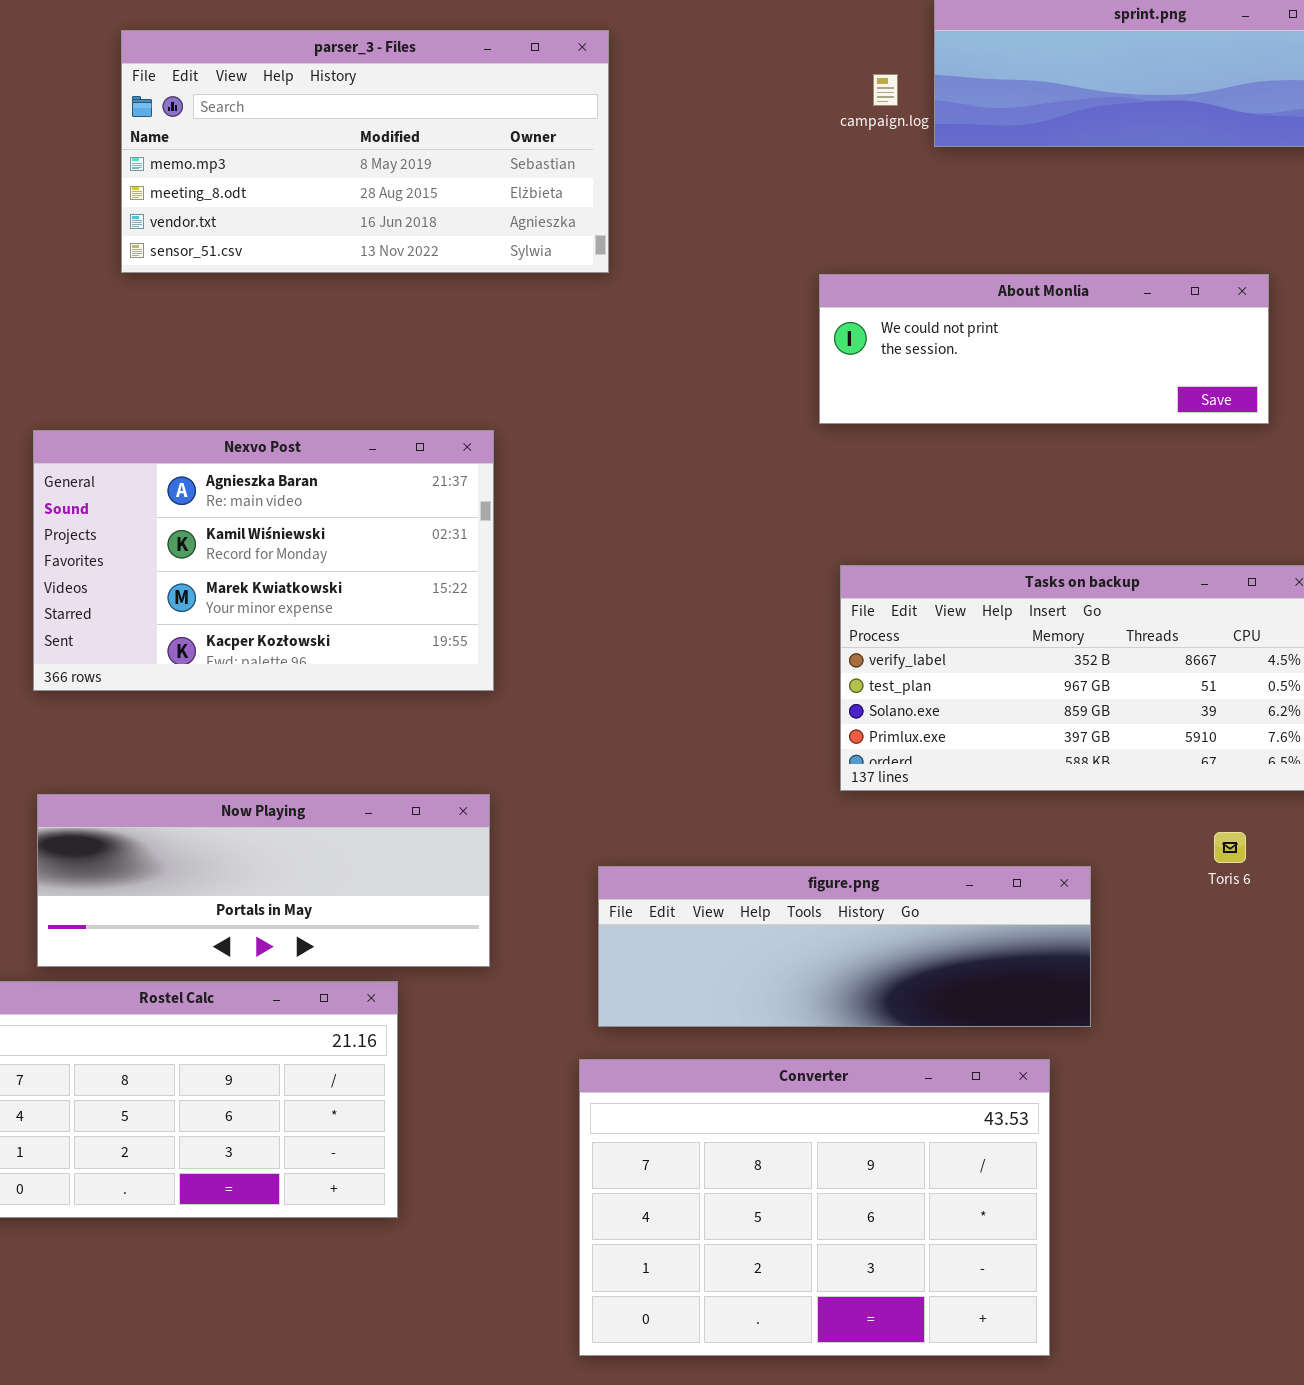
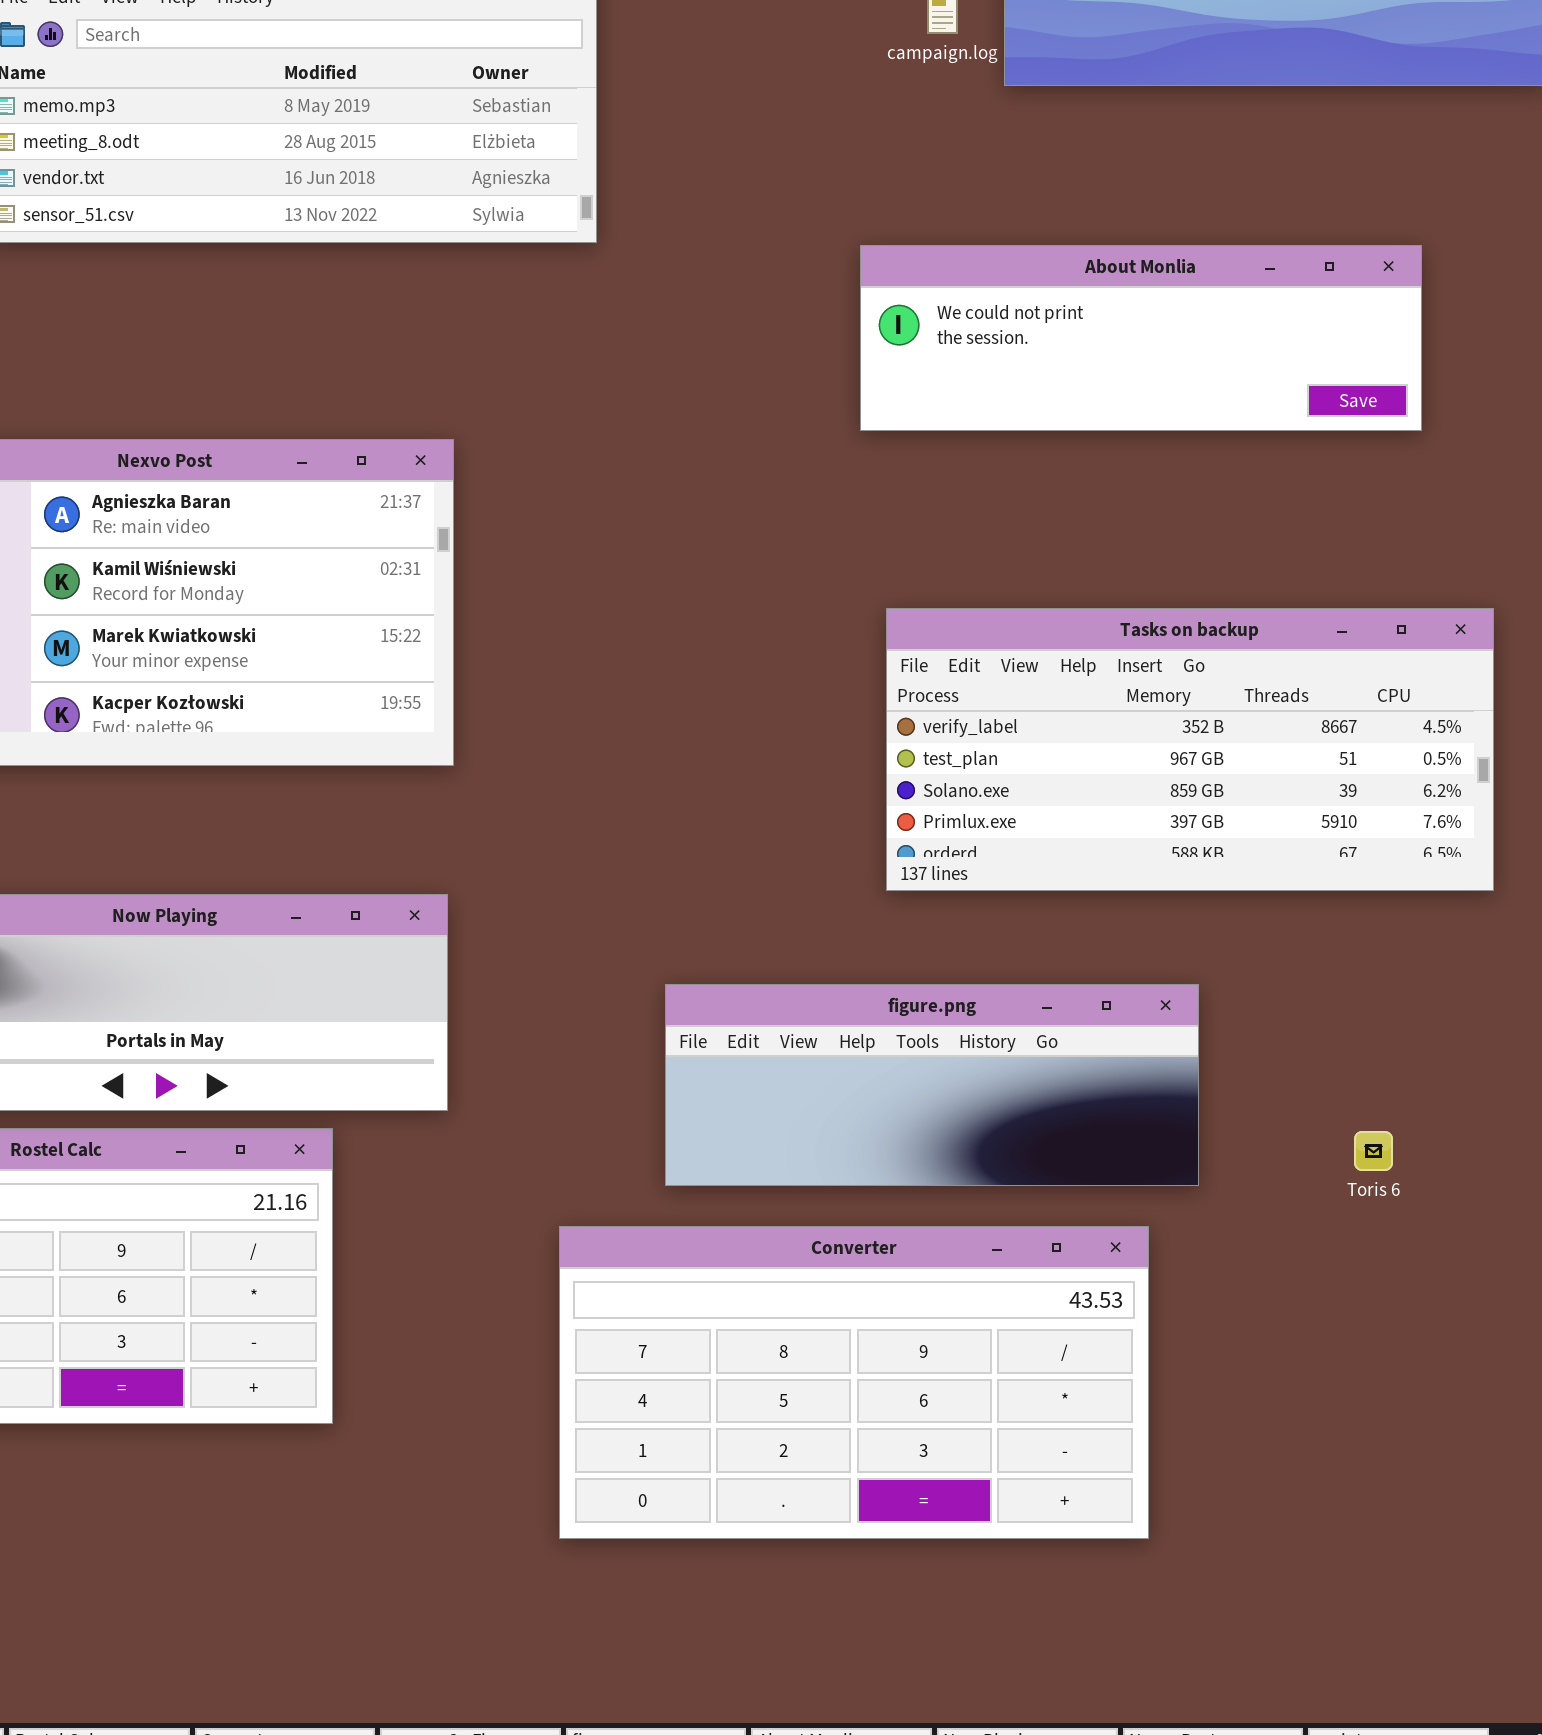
Toris 6: [1214,832,1246,863] -> [1354,1131,1393,1171], moved
figure.png: [598,866,1091,1027] -> [665,984,1199,1186], resized
Converter: [579,1059,1050,1356] -> [559,1226,1149,1539], resized

